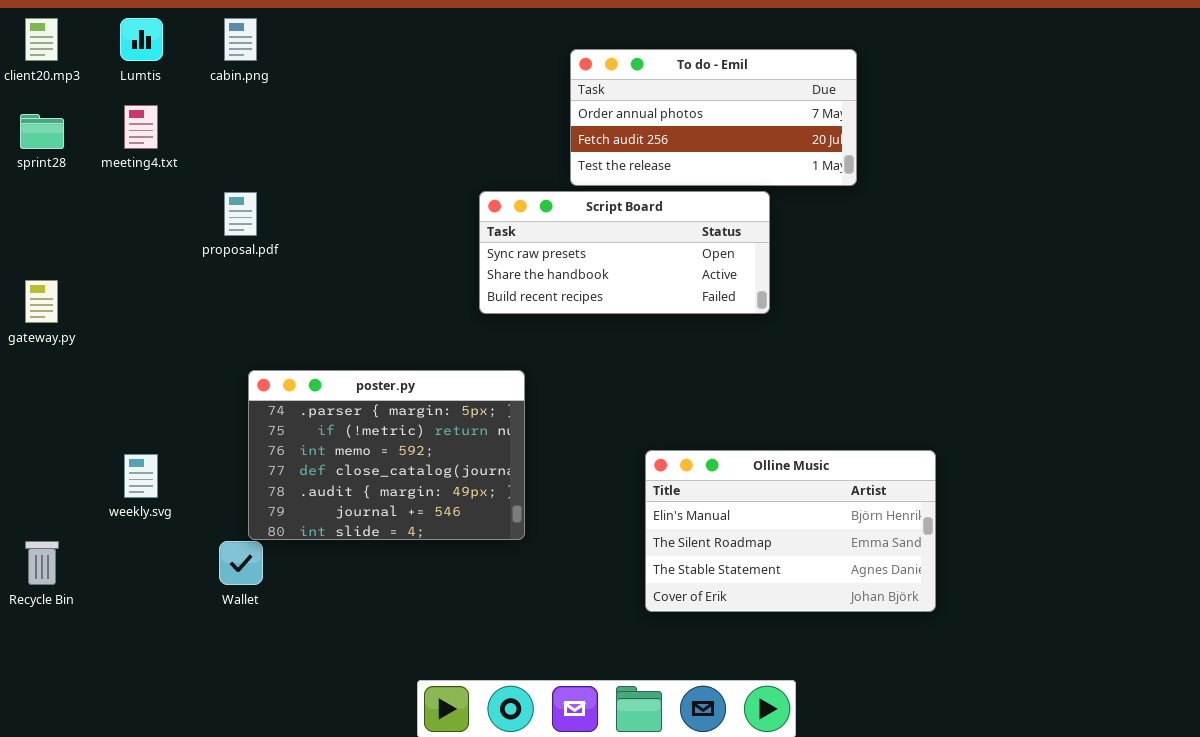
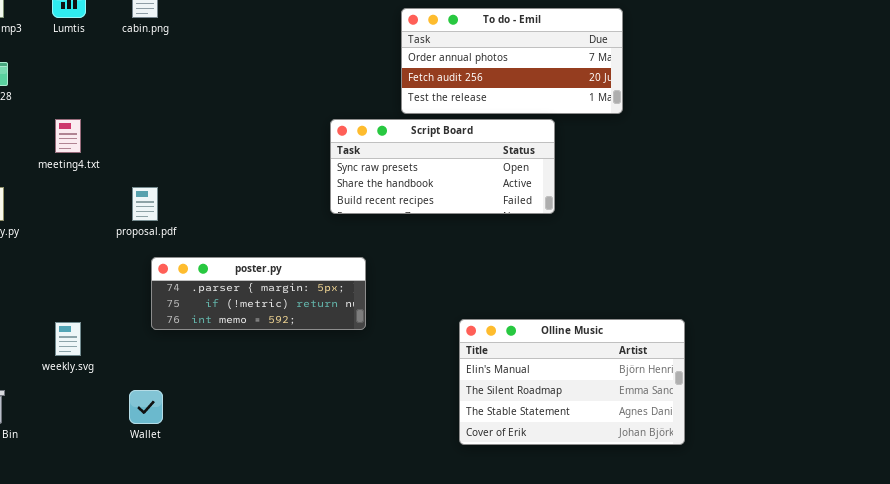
meeting4.txt: [124,105,158,149] -> [55,119,81,153], moved
proposal.pdf: [224,192,257,236] -> [132,187,158,221], moved
poster.py: [248,370,525,540] -> [151,257,366,330], resized

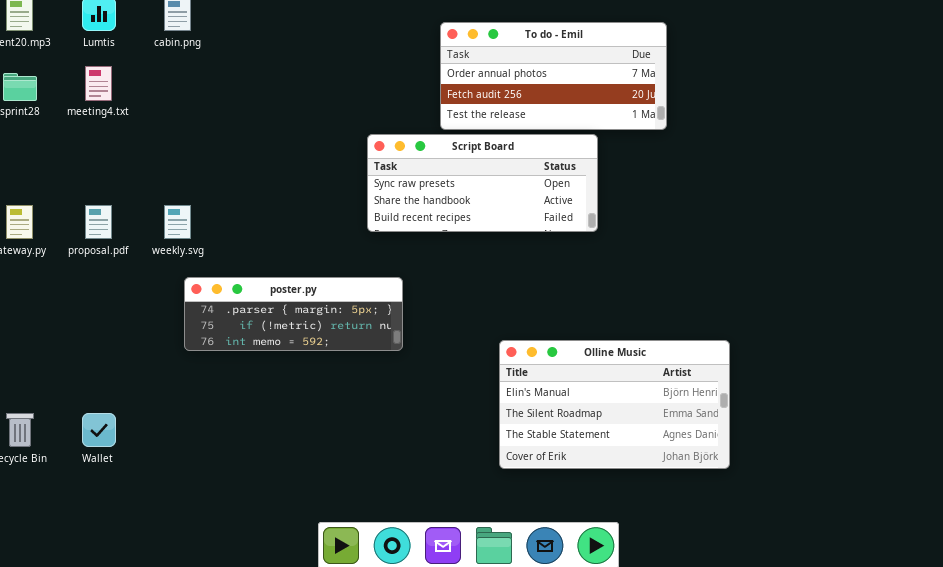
meeting4.txt: [55,119,81,153] -> [85,66,112,101], moved
proposal.pdf: [132,187,158,221] -> [85,205,112,239], moved
weekly.svg: [55,322,81,356] -> [164,205,191,239], moved
Wallet: [129,390,163,424] -> [82,413,116,447], moved

